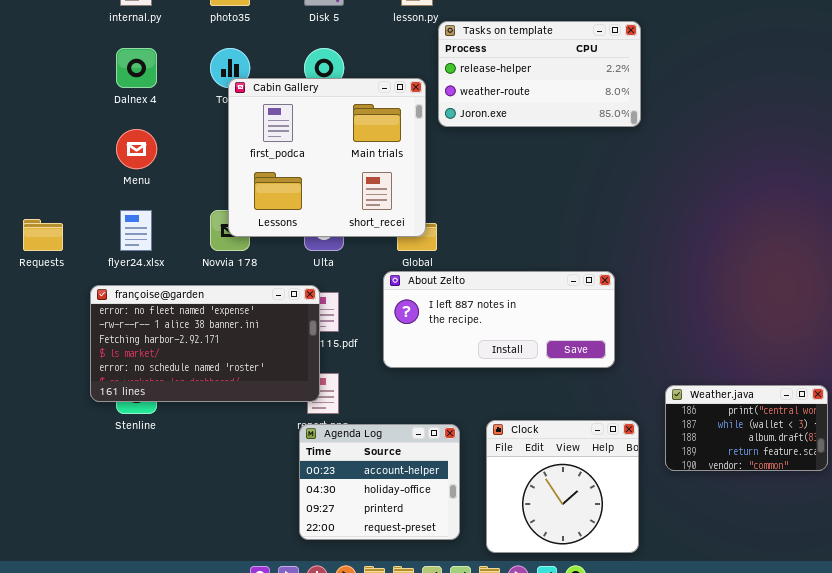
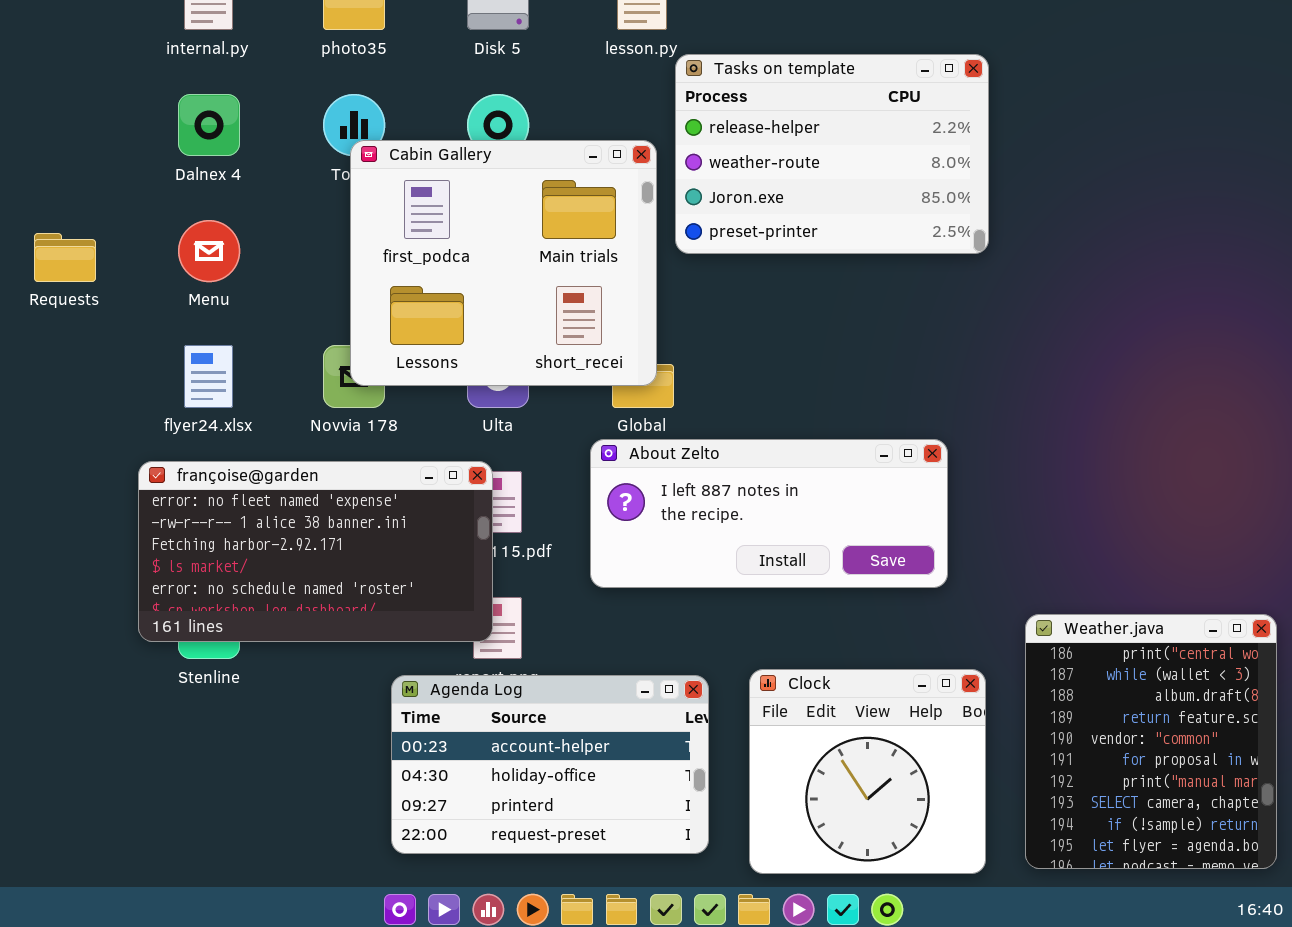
Tasks on template: [438,21,641,127] -> [675,54,989,254], resized
Requests: [23,219,63,251] -> [34,233,96,282], moved
Weather.java: [665,385,828,471] -> [1025,614,1277,869], resized
Agenda Log: [299,424,460,540] -> [391,675,709,854], resized

